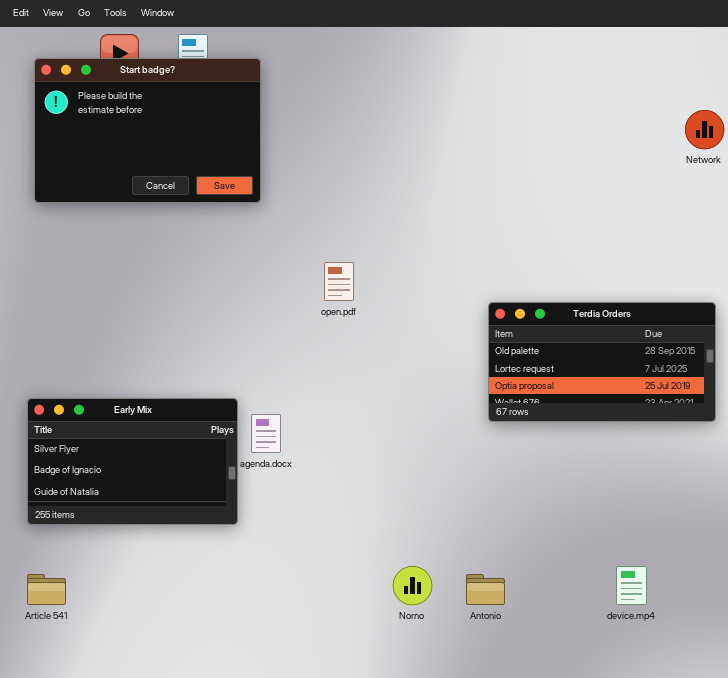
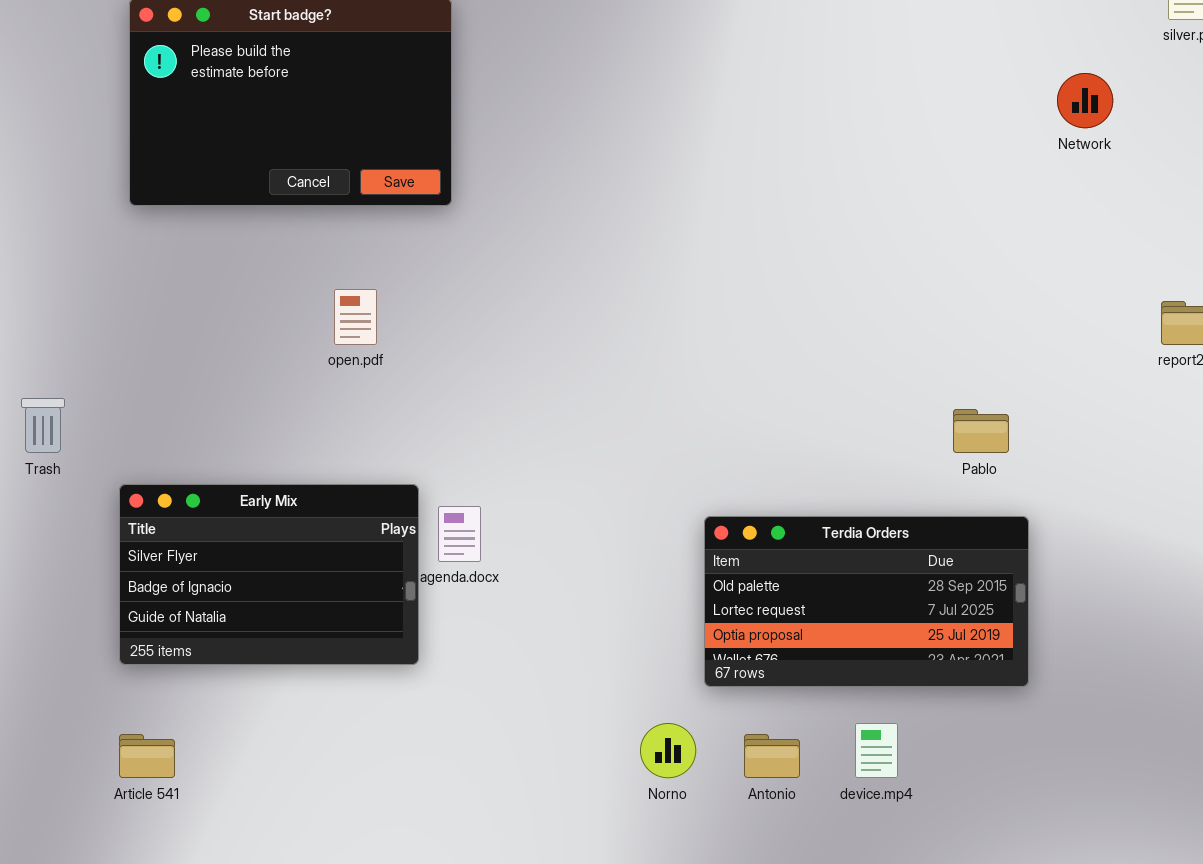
open.pdf: [324,262,354,301] -> [334,289,377,345], moved
Terdia Orders: [488,302,716,422] -> [704,516,1029,687], moved
device.mp4: [616,566,647,605] -> [855,723,898,778], moved

